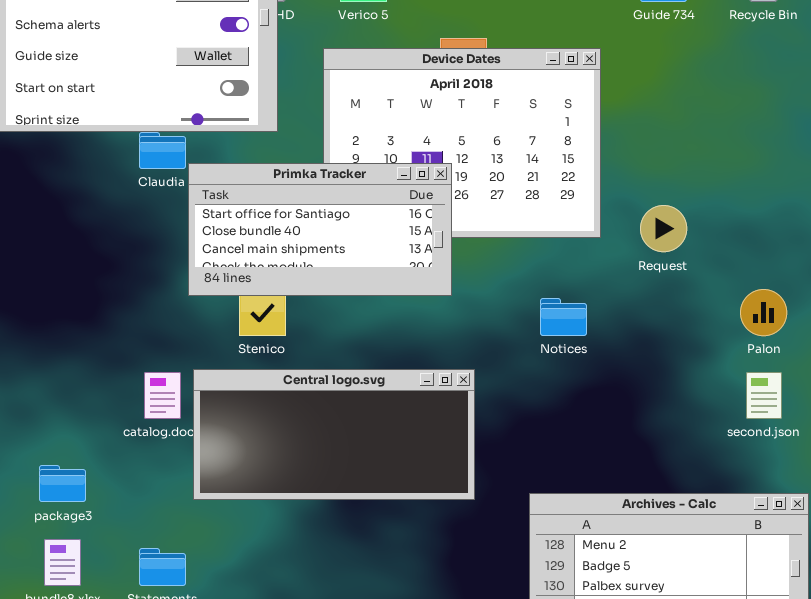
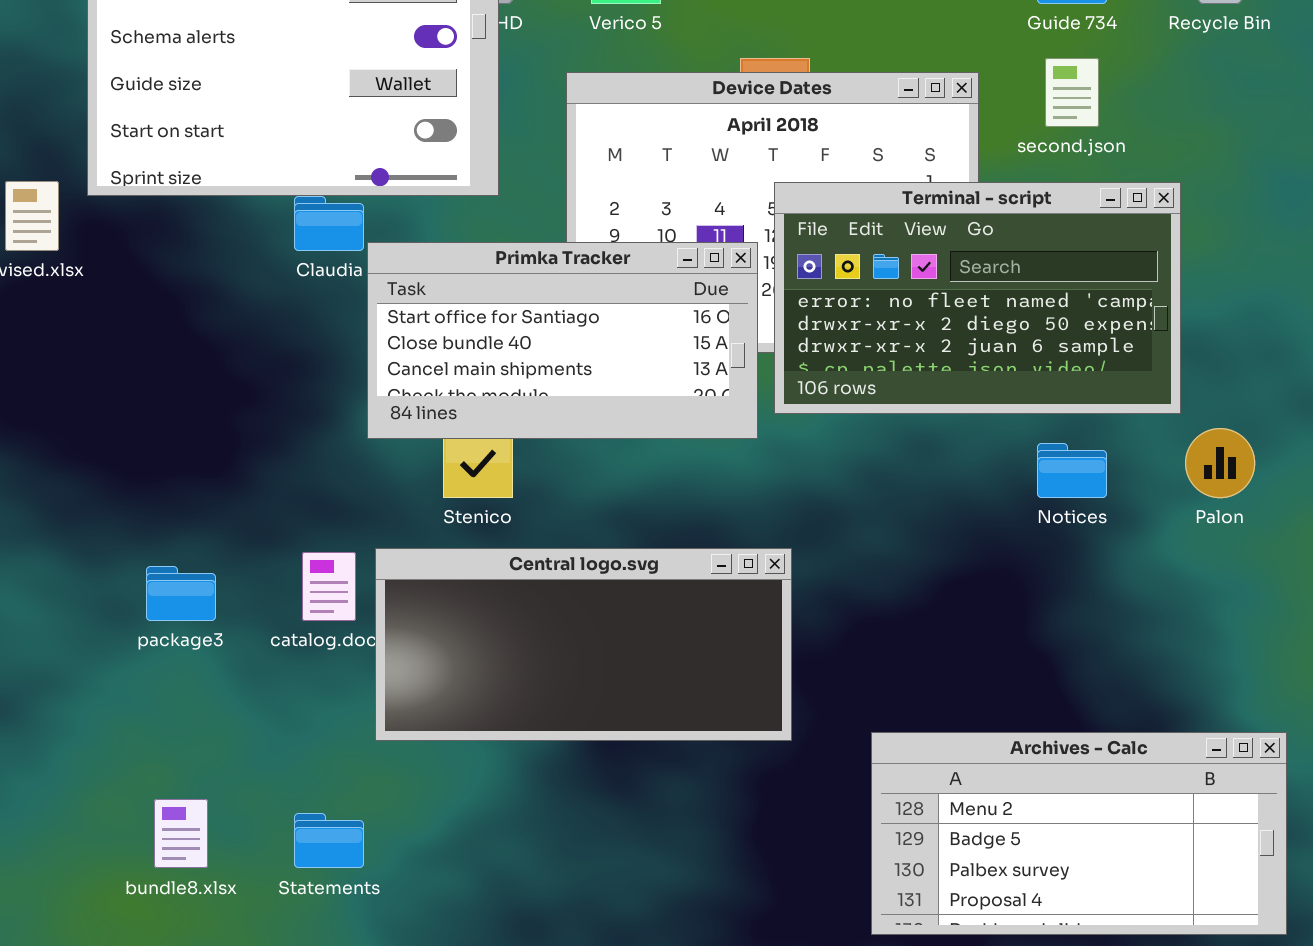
Terminal - script: none -> [774,182,1181,414], opened
Notices: [540,298,587,336] -> [1037,443,1107,498], moved
second.json: [746,372,782,419] -> [1045,58,1099,127], moved
package3: [39,465,86,502] -> [146,566,216,621], moved

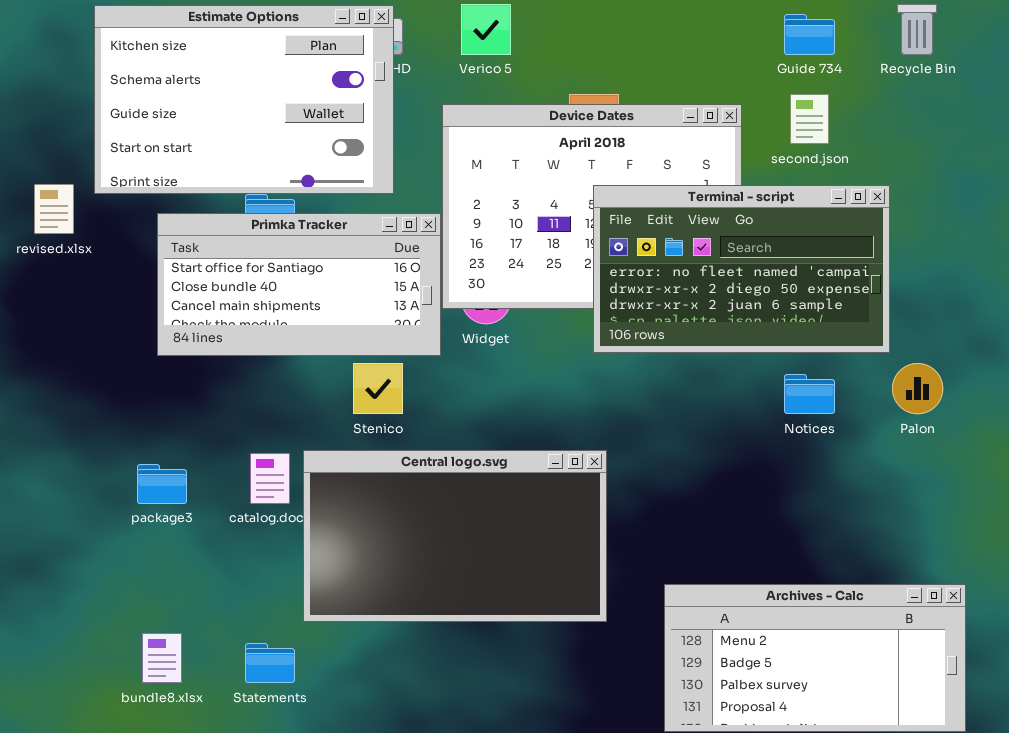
Primka Tracker: [367,242,758,439] -> [157,213,441,356], moved
Central logo.svg: [375,548,792,741] -> [303,450,607,622], resized

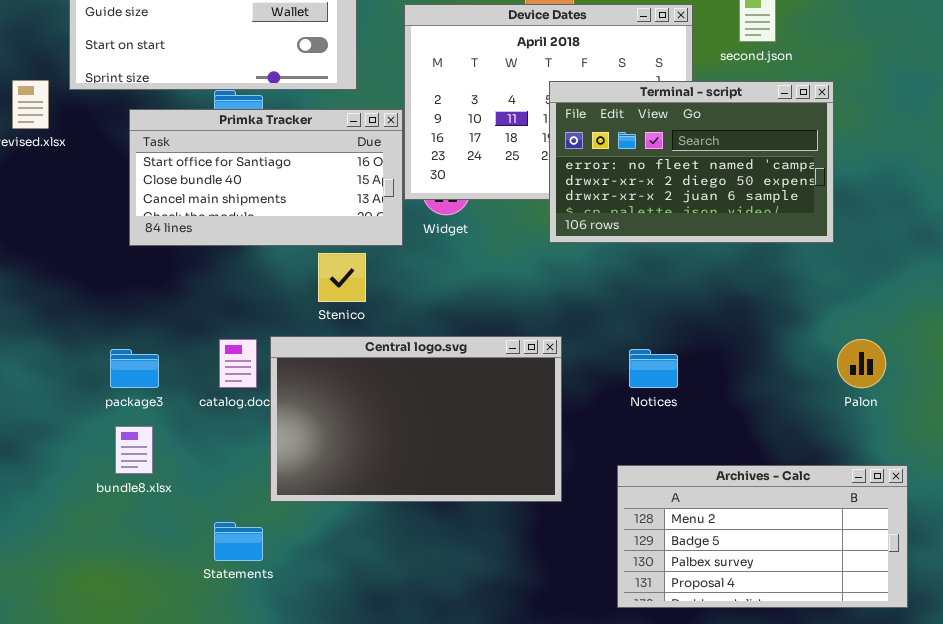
Palon: [892,363,943,414] -> [837,339,886,388], moved
Notices: [784,374,835,414] -> [629,349,678,388], moved
bundle8.xlsx: [142,633,182,683] -> [115,426,153,474], moved

